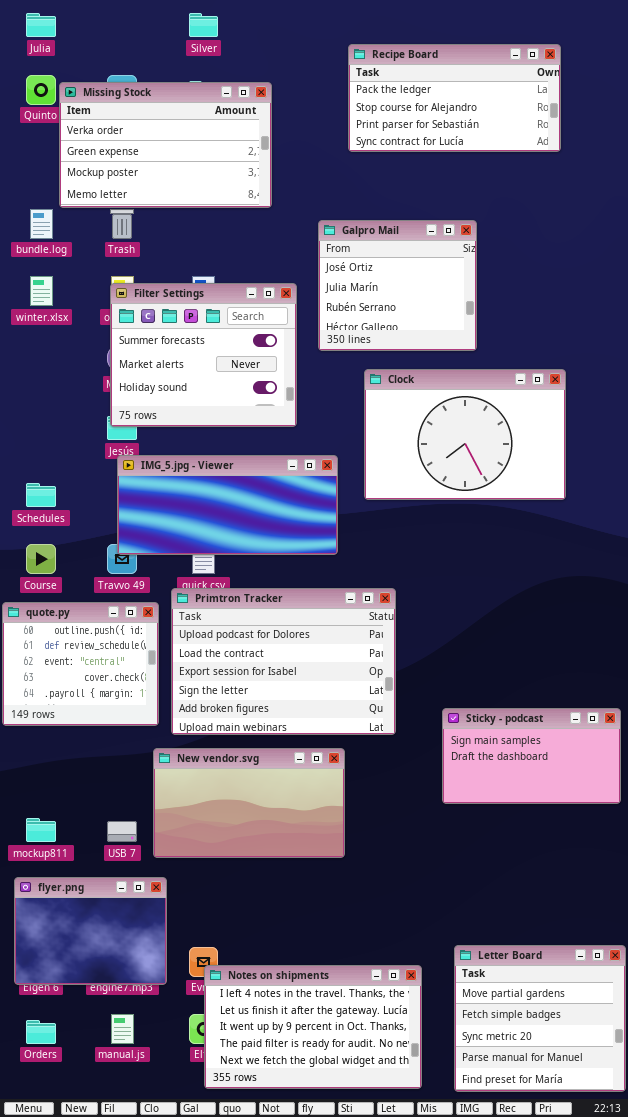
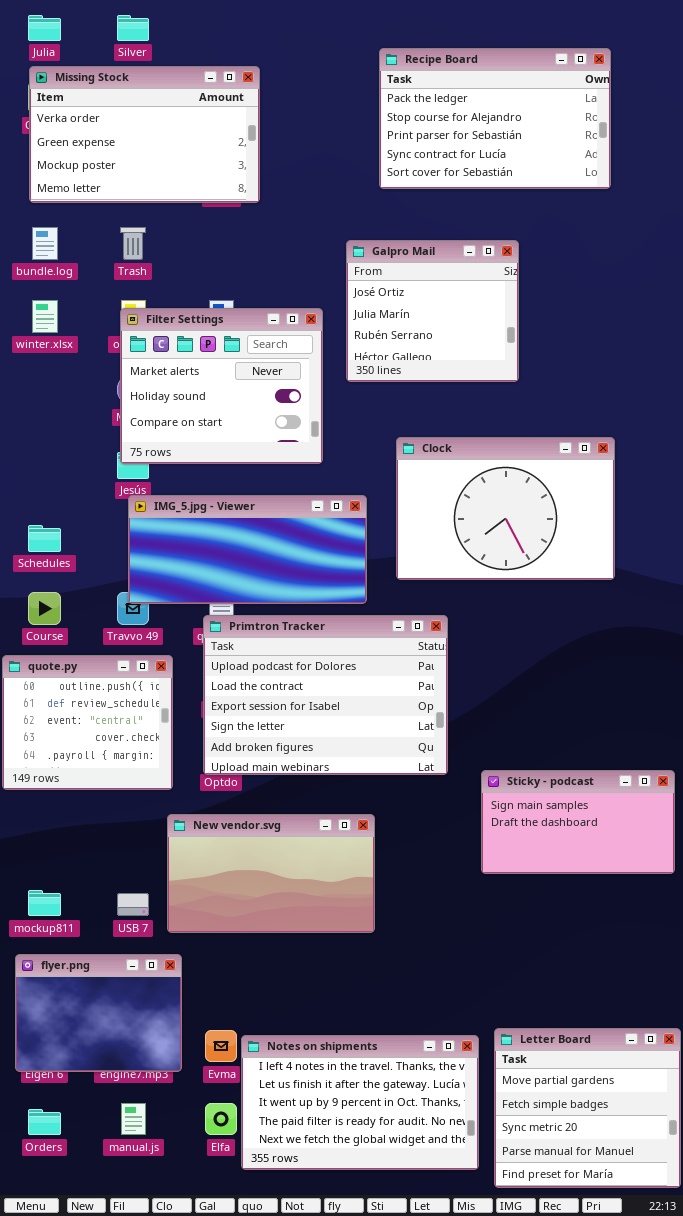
Silver: [189,13,218,37] -> [117,15,149,41], moved
Recipe Board: [348,44,561,152] -> [379,48,611,189], resized
Missing Stock: [59,82,272,208] -> [29,66,260,203], moved
Filter Settings: [110,283,297,427] -> [120,308,323,464], scrolled down 1 row
Clock: [364,369,566,500] -> [396,437,615,580], moved
Primtron Tracker: [171,588,396,735] -> [203,615,448,775], moved
Notes on shipments: [204,965,422,1089] -> [241,1035,479,1170], moved

